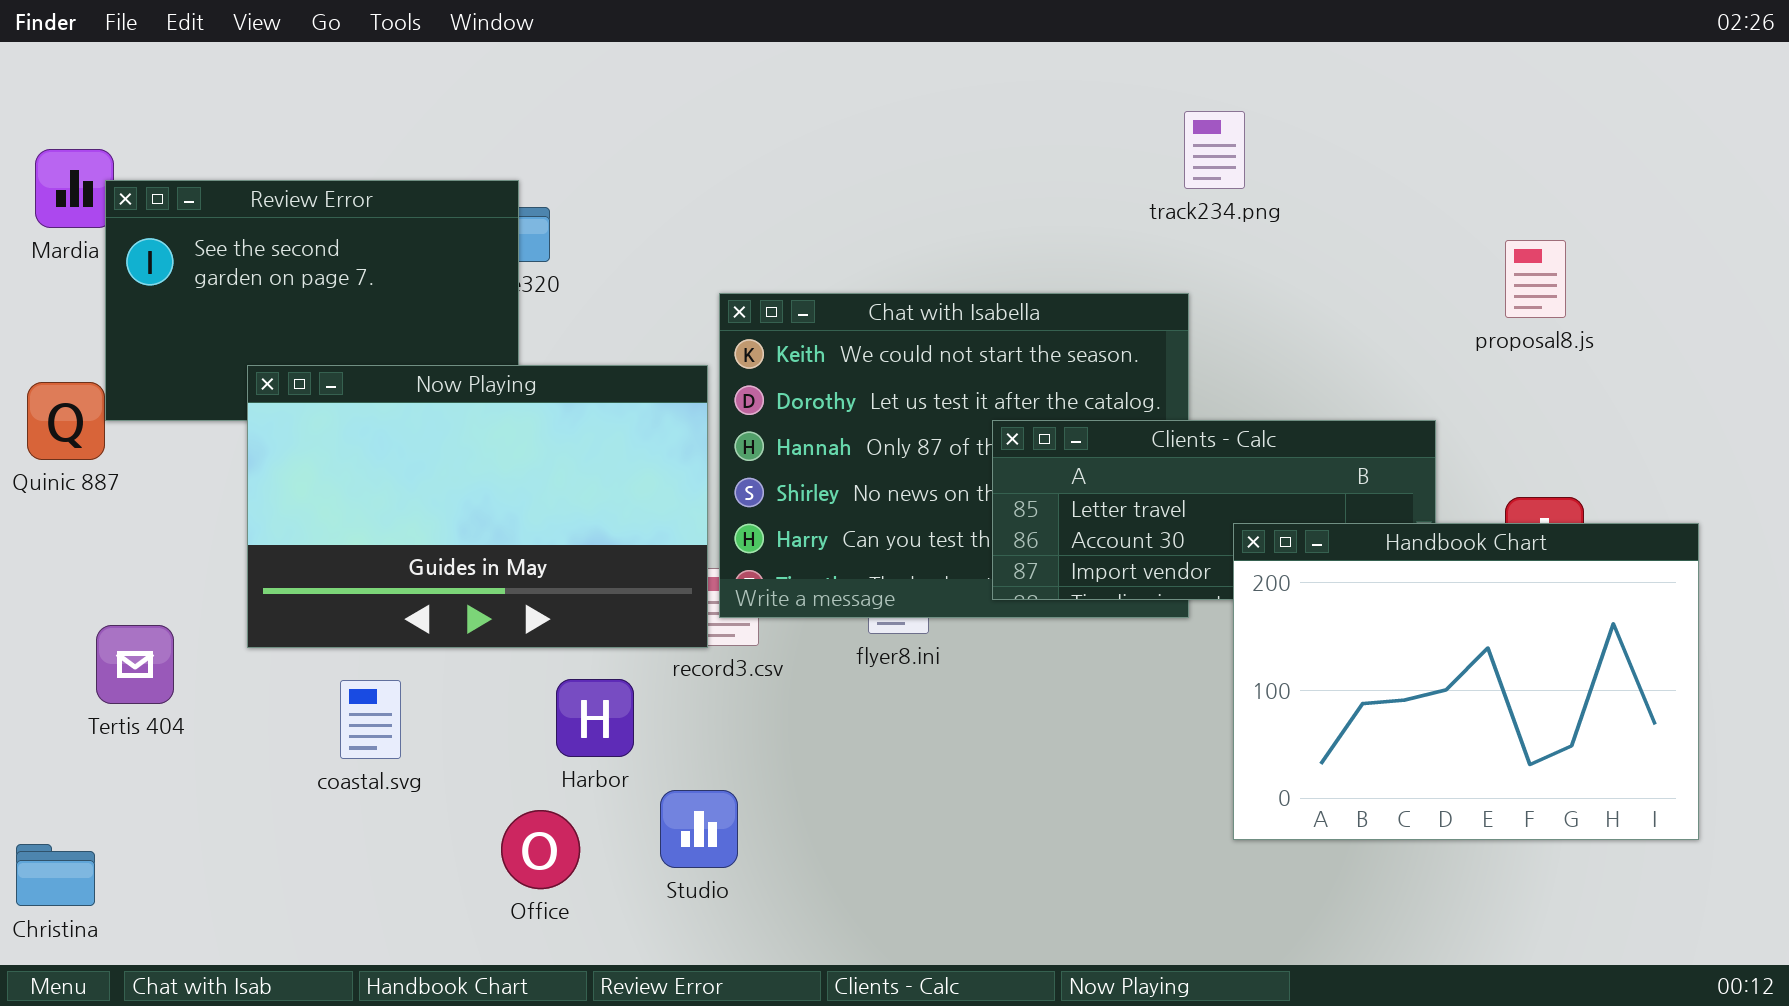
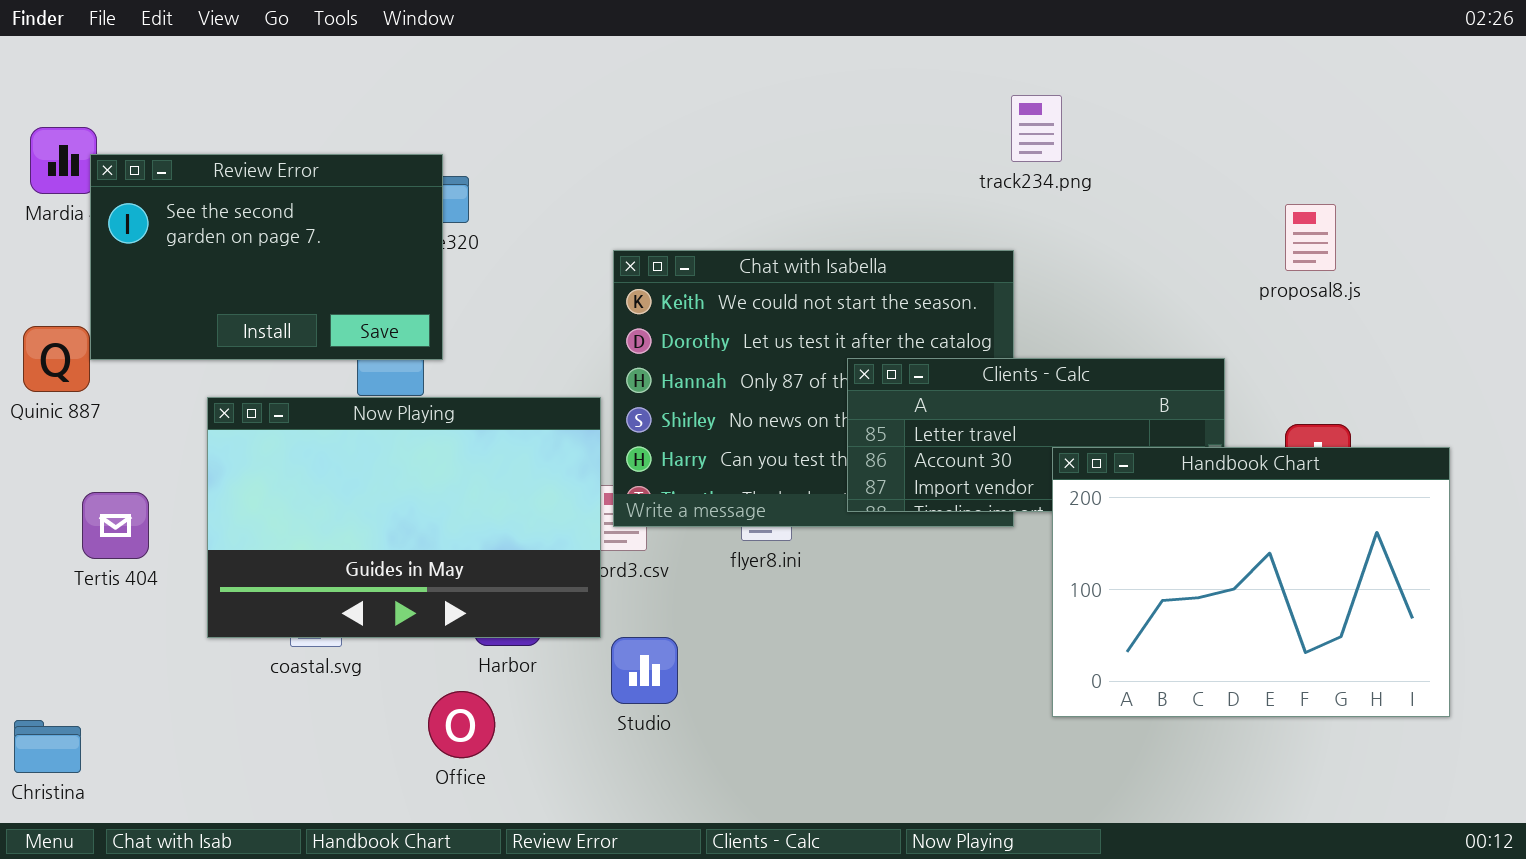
Now Playing: [247,365,708,648] -> [207,397,601,638], moved
Tertis 404: [96,625,174,704] -> [82,492,149,559], moved
Studio: [660,790,738,868] -> [611,637,678,704], moved

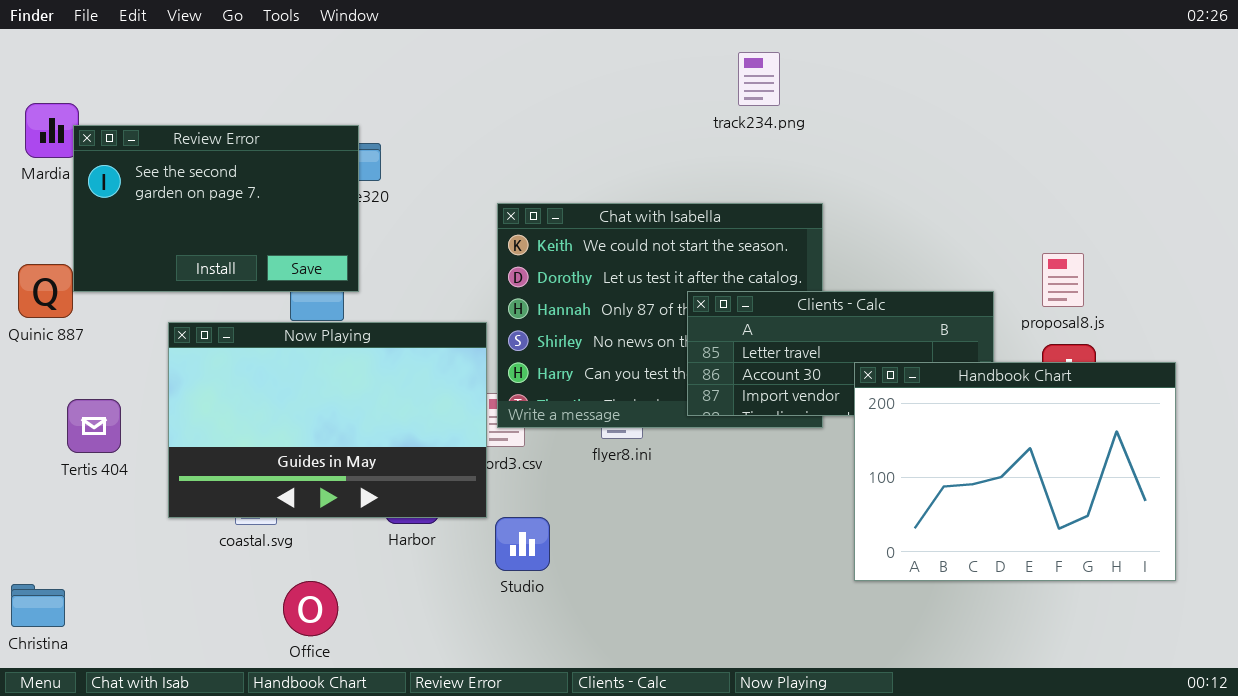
track234.png: [1011,95,1062,162] -> [738,52,780,106], moved
proposal8.js: [1285,204,1336,271] -> [1042,253,1084,307], moved
Office: [428,691,495,758] -> [283,581,338,636], moved

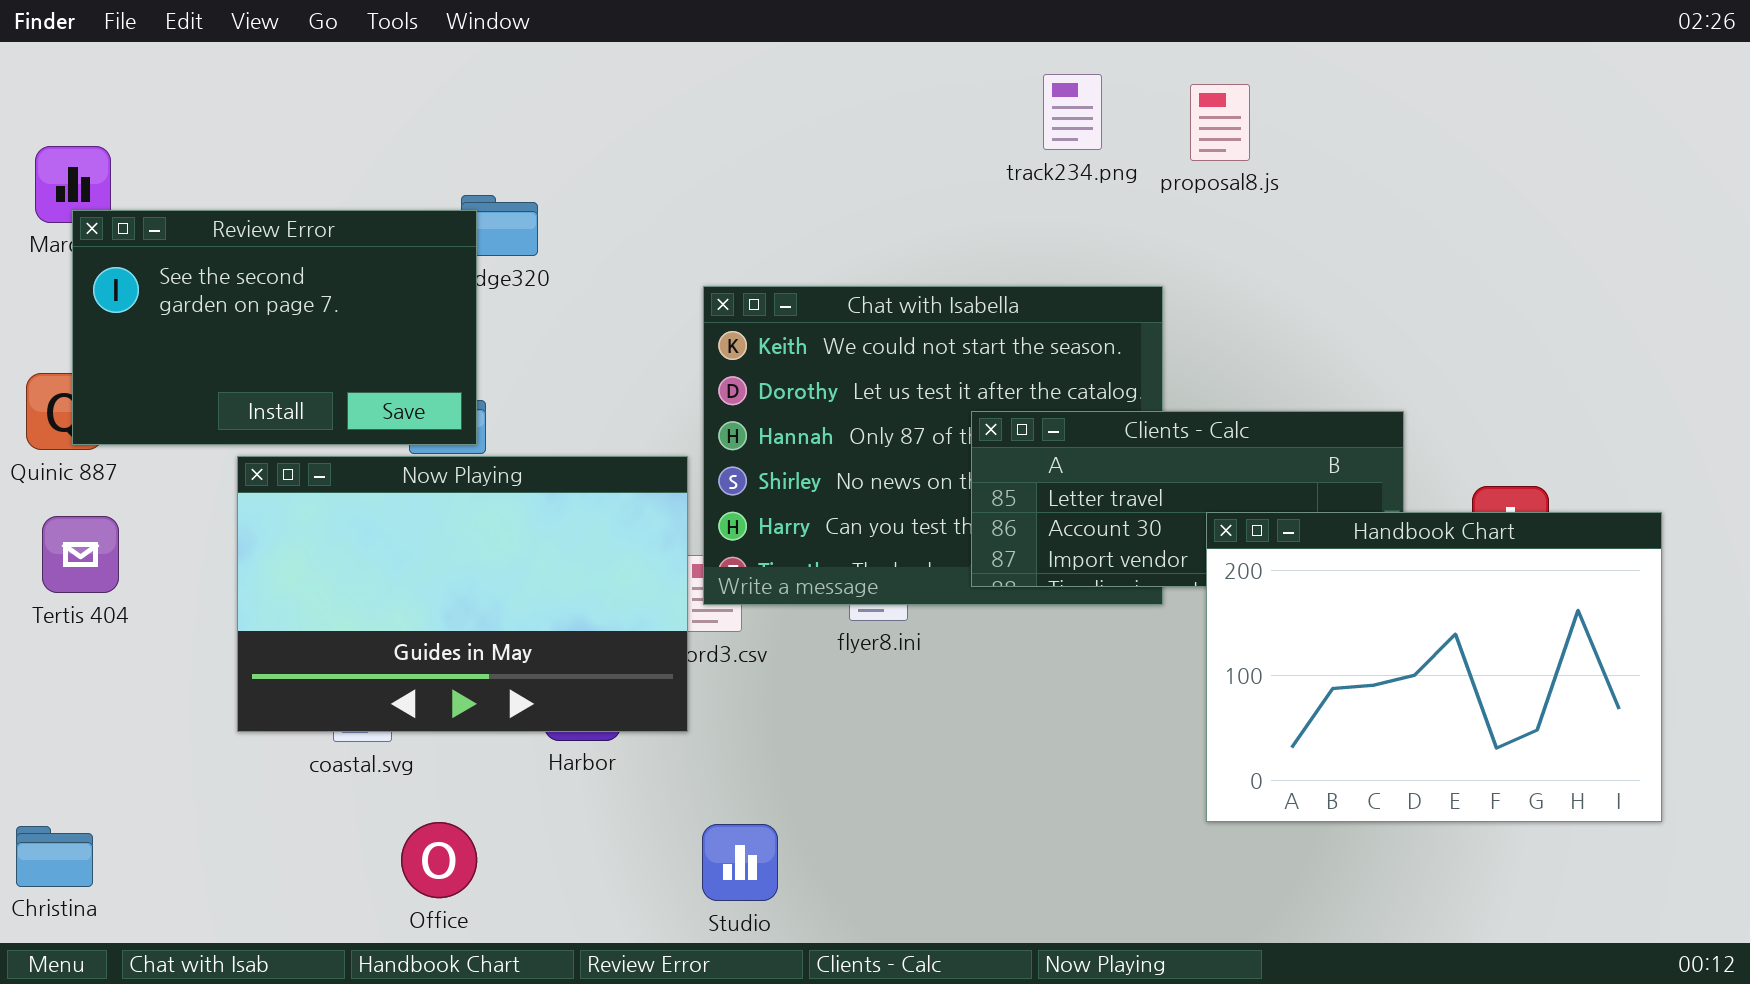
Review Error: [73,125,359,292] -> [72,210,477,445], moved
proposal8.js: [1042,253,1084,307] -> [1190,84,1250,161], moved
Tertis 404: [67,399,121,453] -> [42,516,119,593], moved
Studio: [495,517,550,571] -> [702,824,778,901], moved

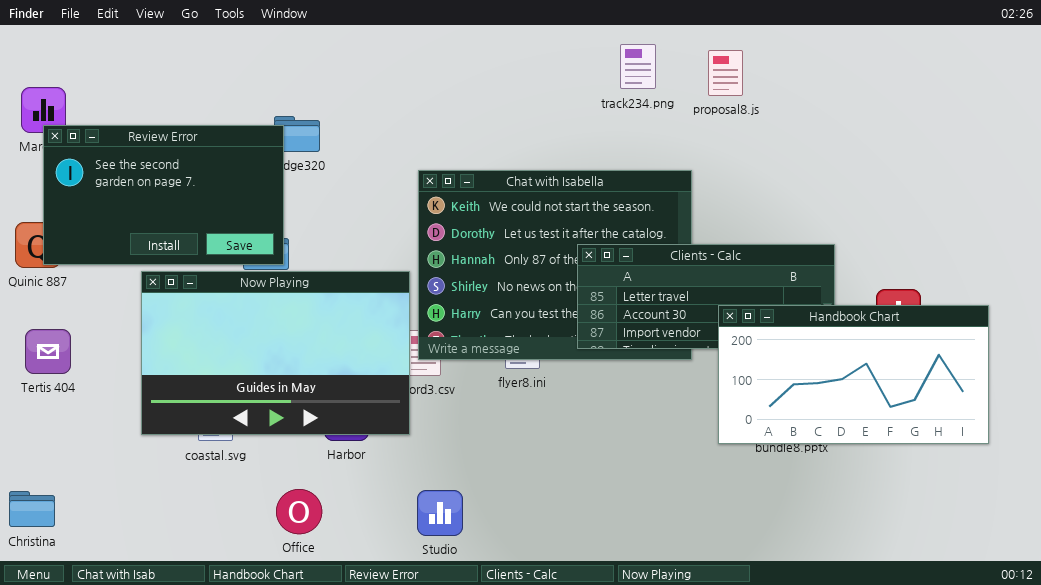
Handbook Chart: [1206,512,1662,822] -> [718,305,989,444], resized
Tertis 404: [42,516,119,593] -> [25,329,71,374], moved
Office: [401,822,477,898] -> [276,489,322,534], moved

